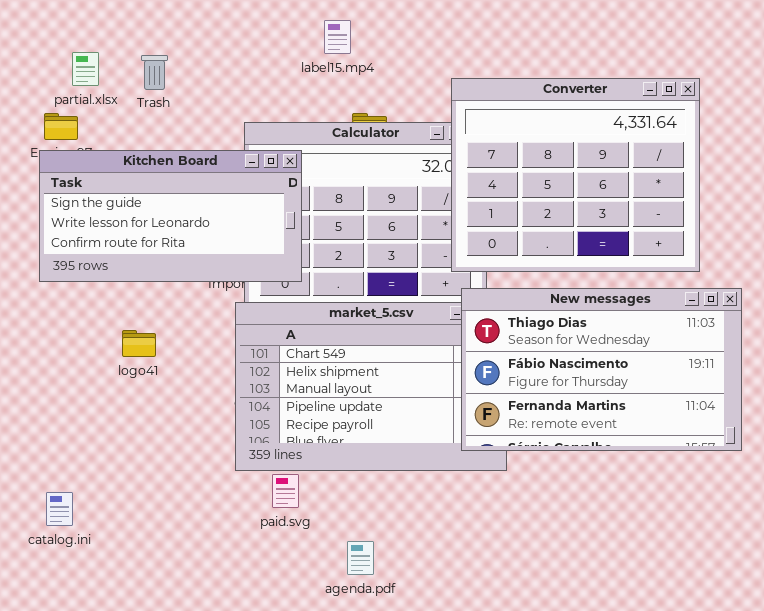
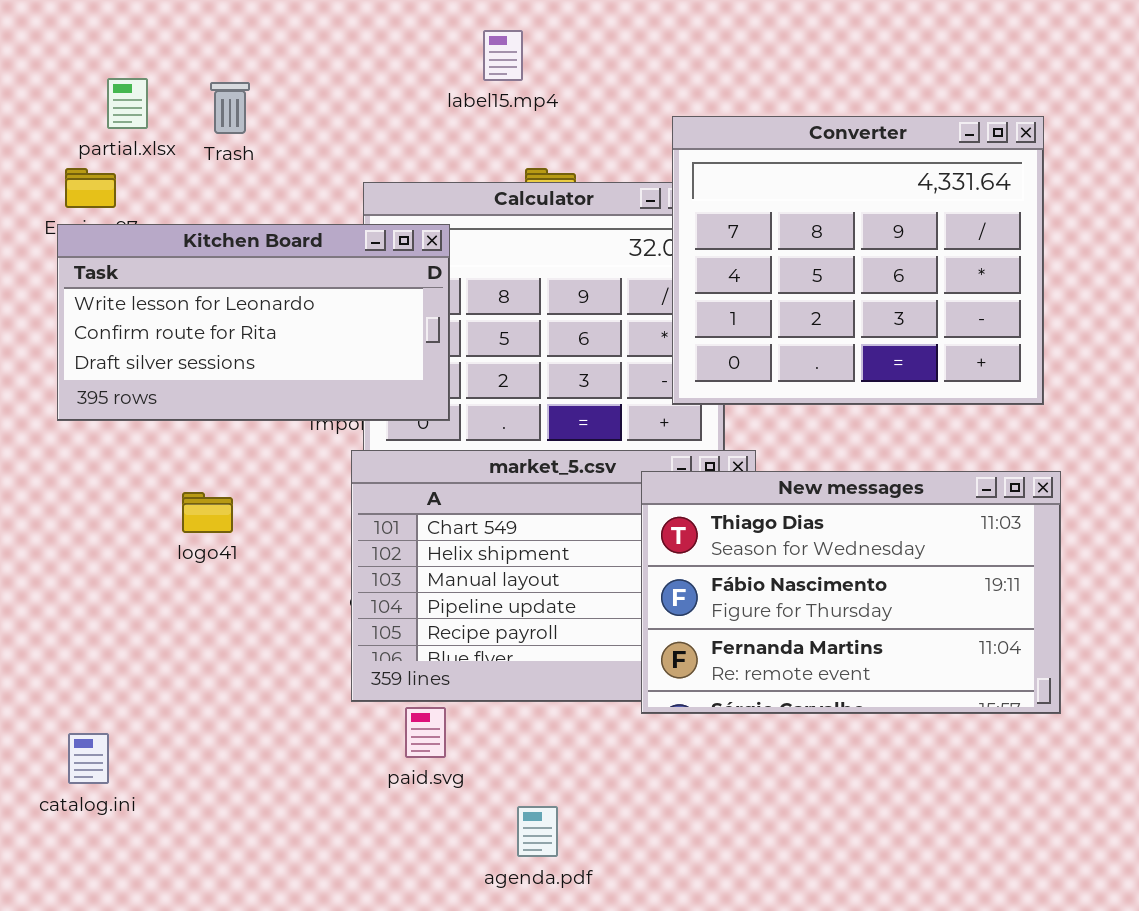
Kitchen Board: [39,150,302,282] -> [57,224,450,421], scrolled down 1 row
New messages: [461,288,742,451] -> [641,471,1061,714], moved

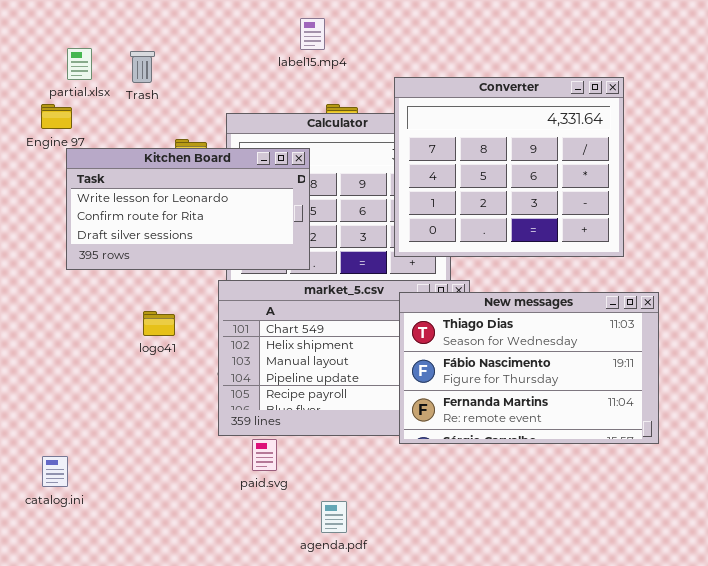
Converter: [672,116,1044,405] -> [394,77,624,257], moved
Kitchen Board: [57,224,450,421] -> [66,148,310,270], moved
logo41: [182,492,233,533] -> [143,311,175,336], moved

